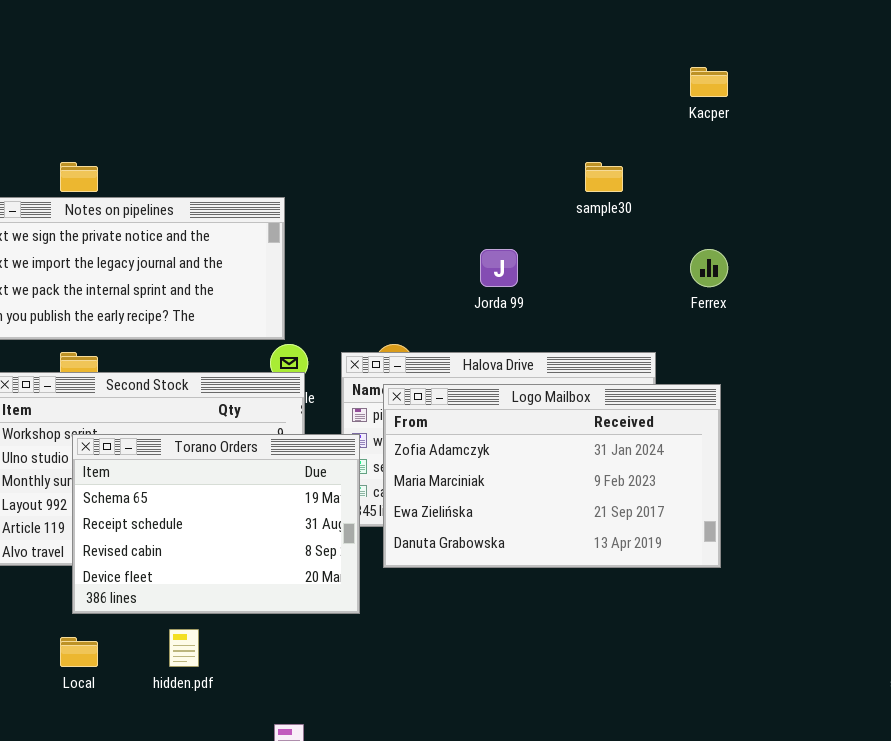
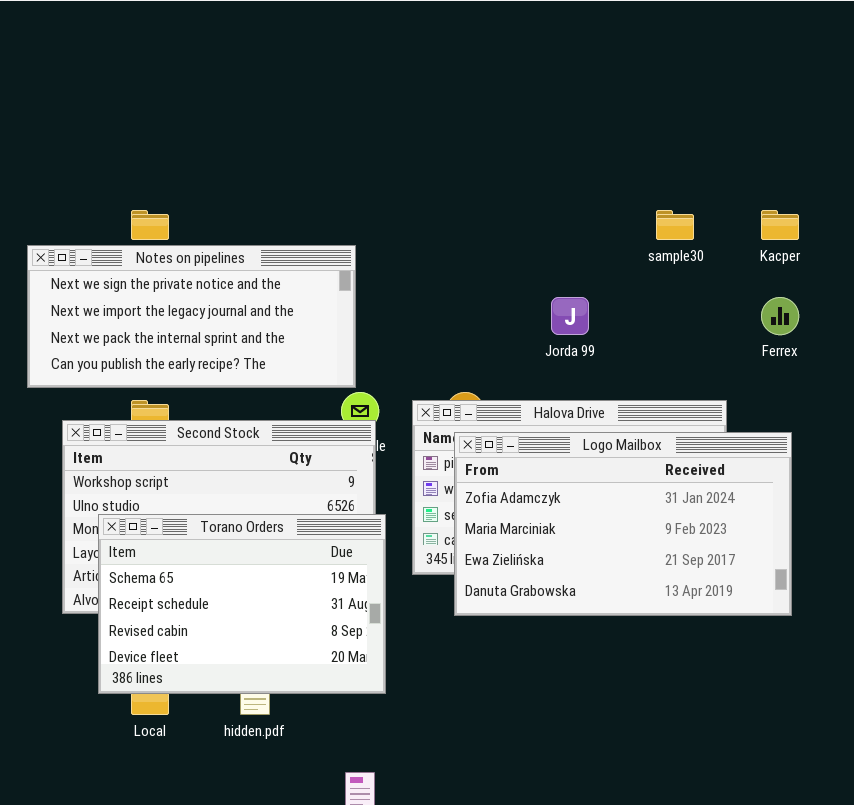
Kacper: [690,67,728,97] -> [761,210,799,240], moved
Torano Orders: [72,434,360,614] -> [98,514,386,694], moved

